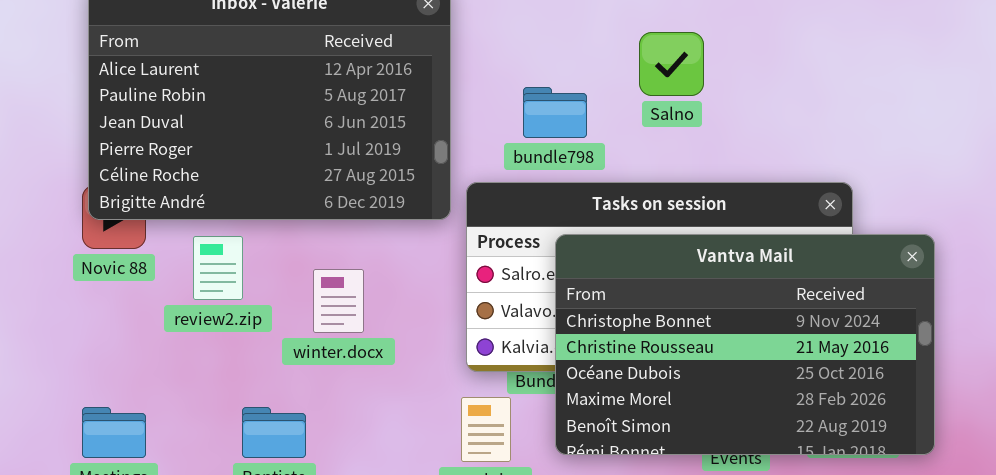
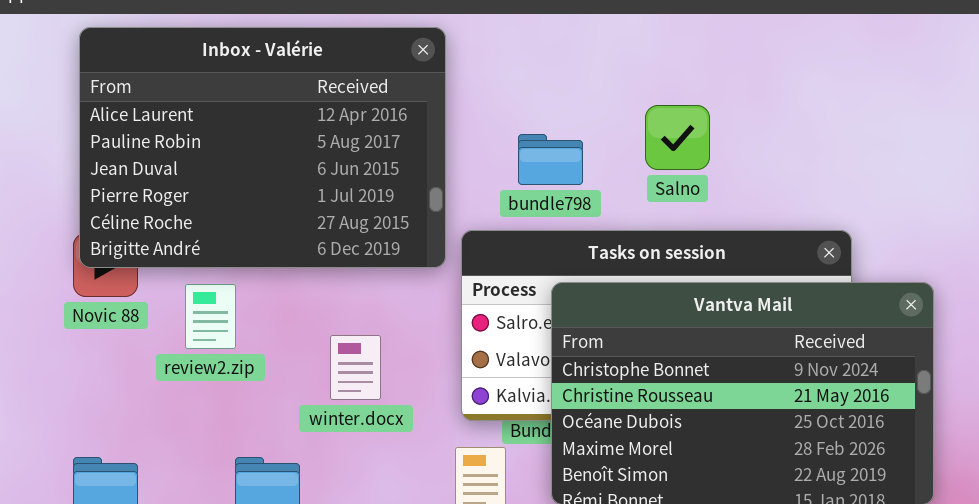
Salno: [639,32,704,96] -> [645,105,710,170], moved
winter.docx: [313,269,364,333] -> [330,335,381,400], moved

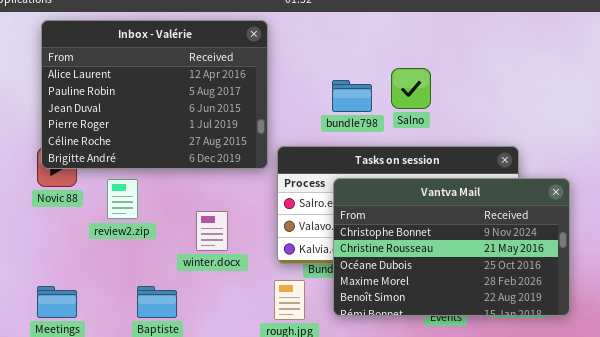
bundle798: [518,134,583,185] -> [332,80,372,112], moved

